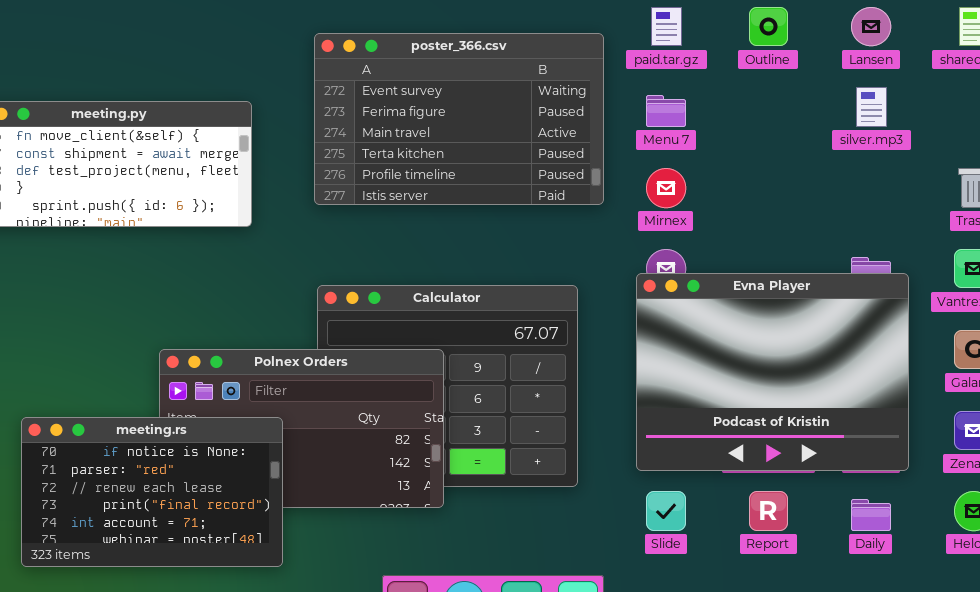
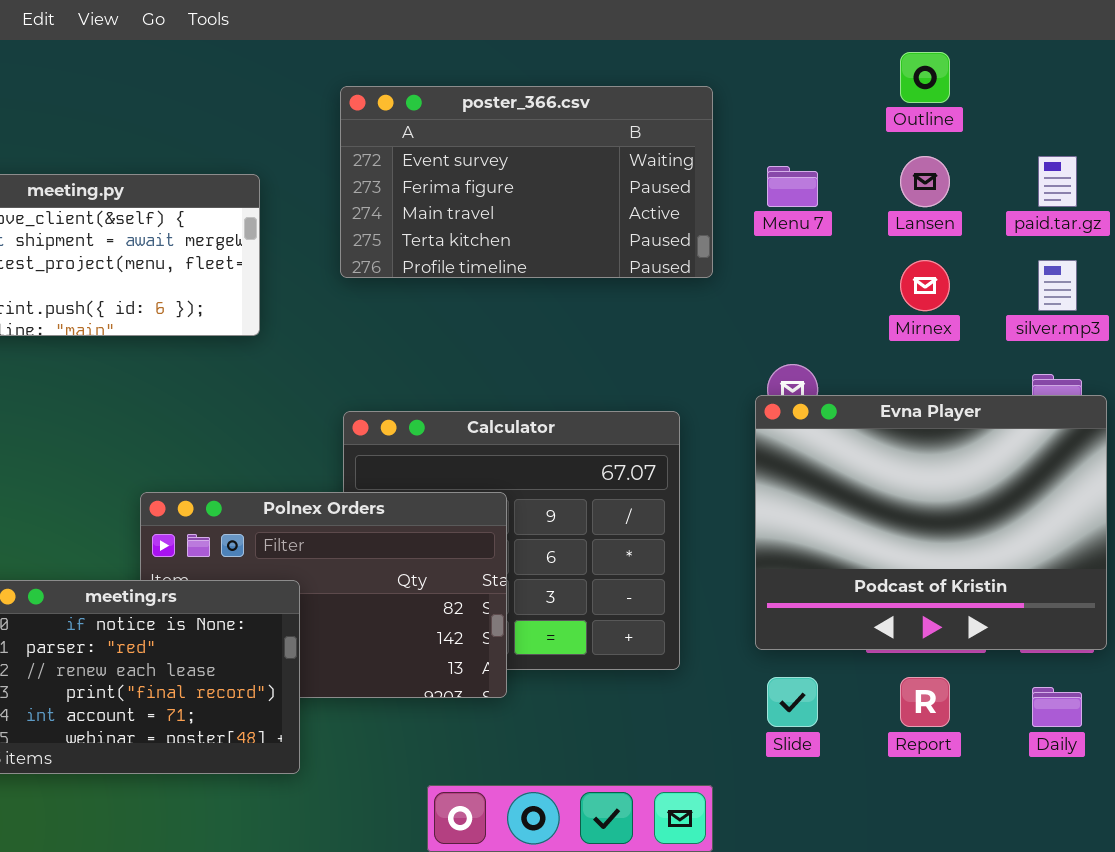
paid.tar.gz: [651,7,682,46] -> [1038,156,1077,207], moved
Lansen: [851,7,891,46] -> [900,156,950,207], moved
poster_366.csv: [314,33,604,205] -> [340,86,713,278], resized
silver.mp3: [856,87,887,127] -> [1038,260,1077,311], moved
Mirnex: [646,168,686,208] -> [900,260,950,311], moved

